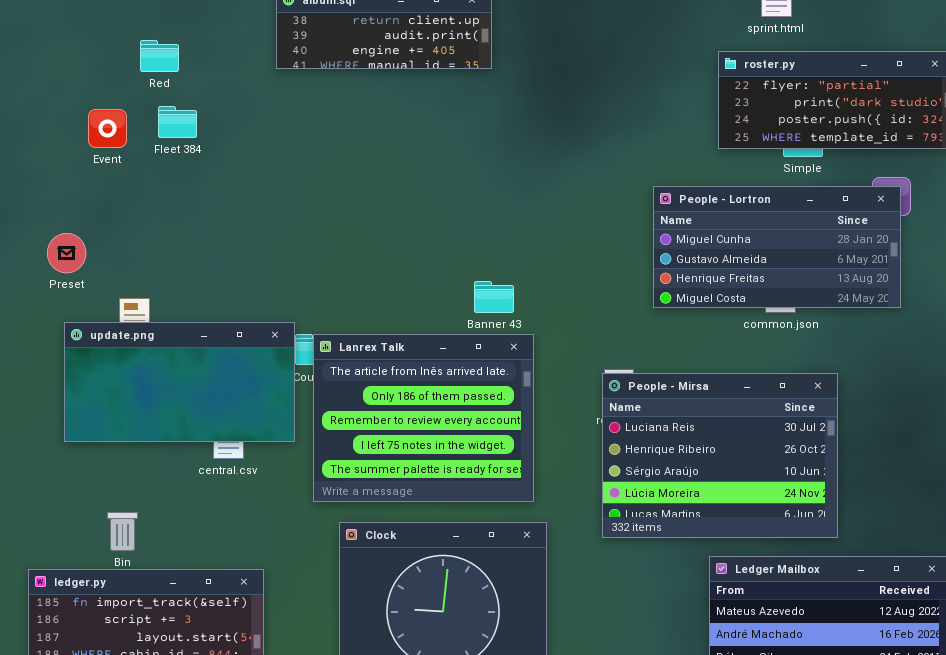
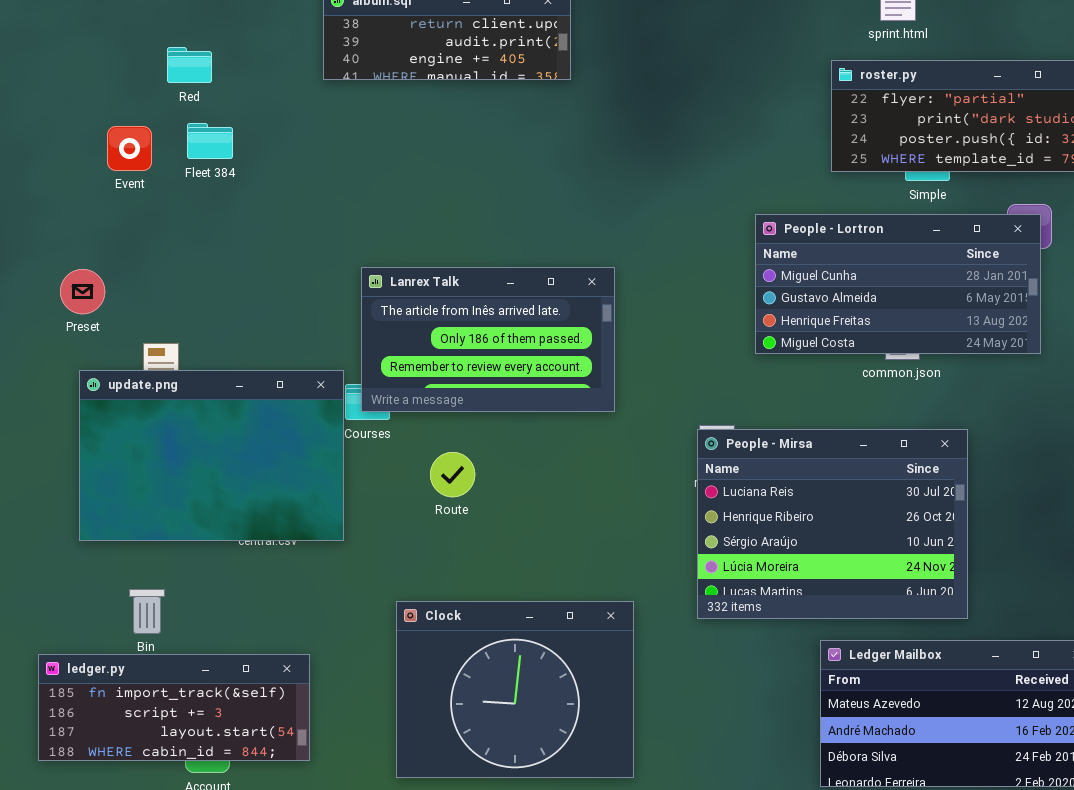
update.png: [64,322,295,442] -> [79,370,344,541], resized
Lanrex Talk: [313,334,534,502] -> [361,267,615,412], moved, resized

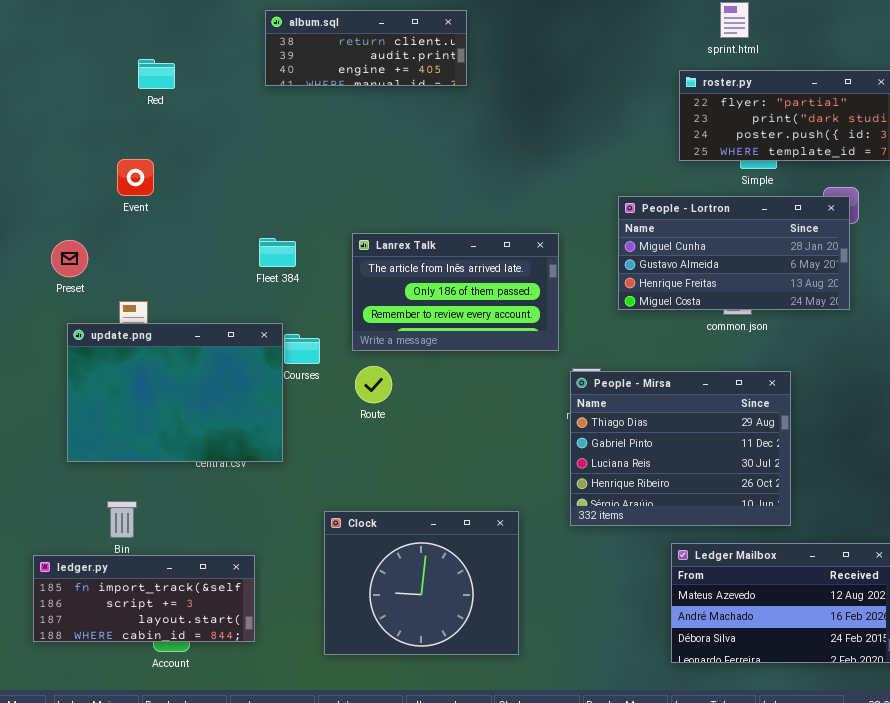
Fleet 384: [187,123,233,159] -> [259,238,296,267], moved
Event: [107,126,152,171] -> [117,159,154,196], moved
Lanrex Talk: [361,267,615,412] -> [352,233,559,351], moved
People - Mirsa: [697,429,968,619] -> [570,371,791,526], scrolled up 2 rows
Route: [430,452,475,497] -> [355,366,392,403], moved

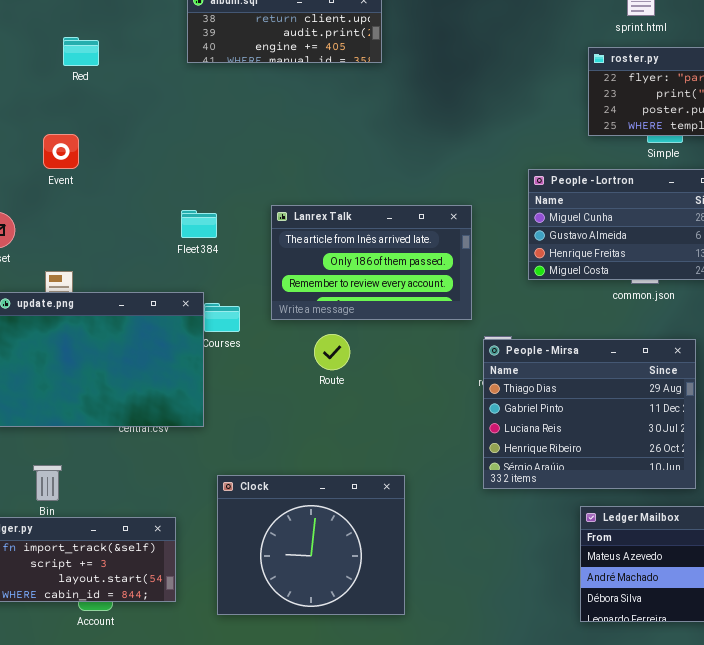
Route: [355,366,392,403] -> [314,334,350,370], moved
Clock: [324,511,519,655] -> [217,475,405,615], moved

